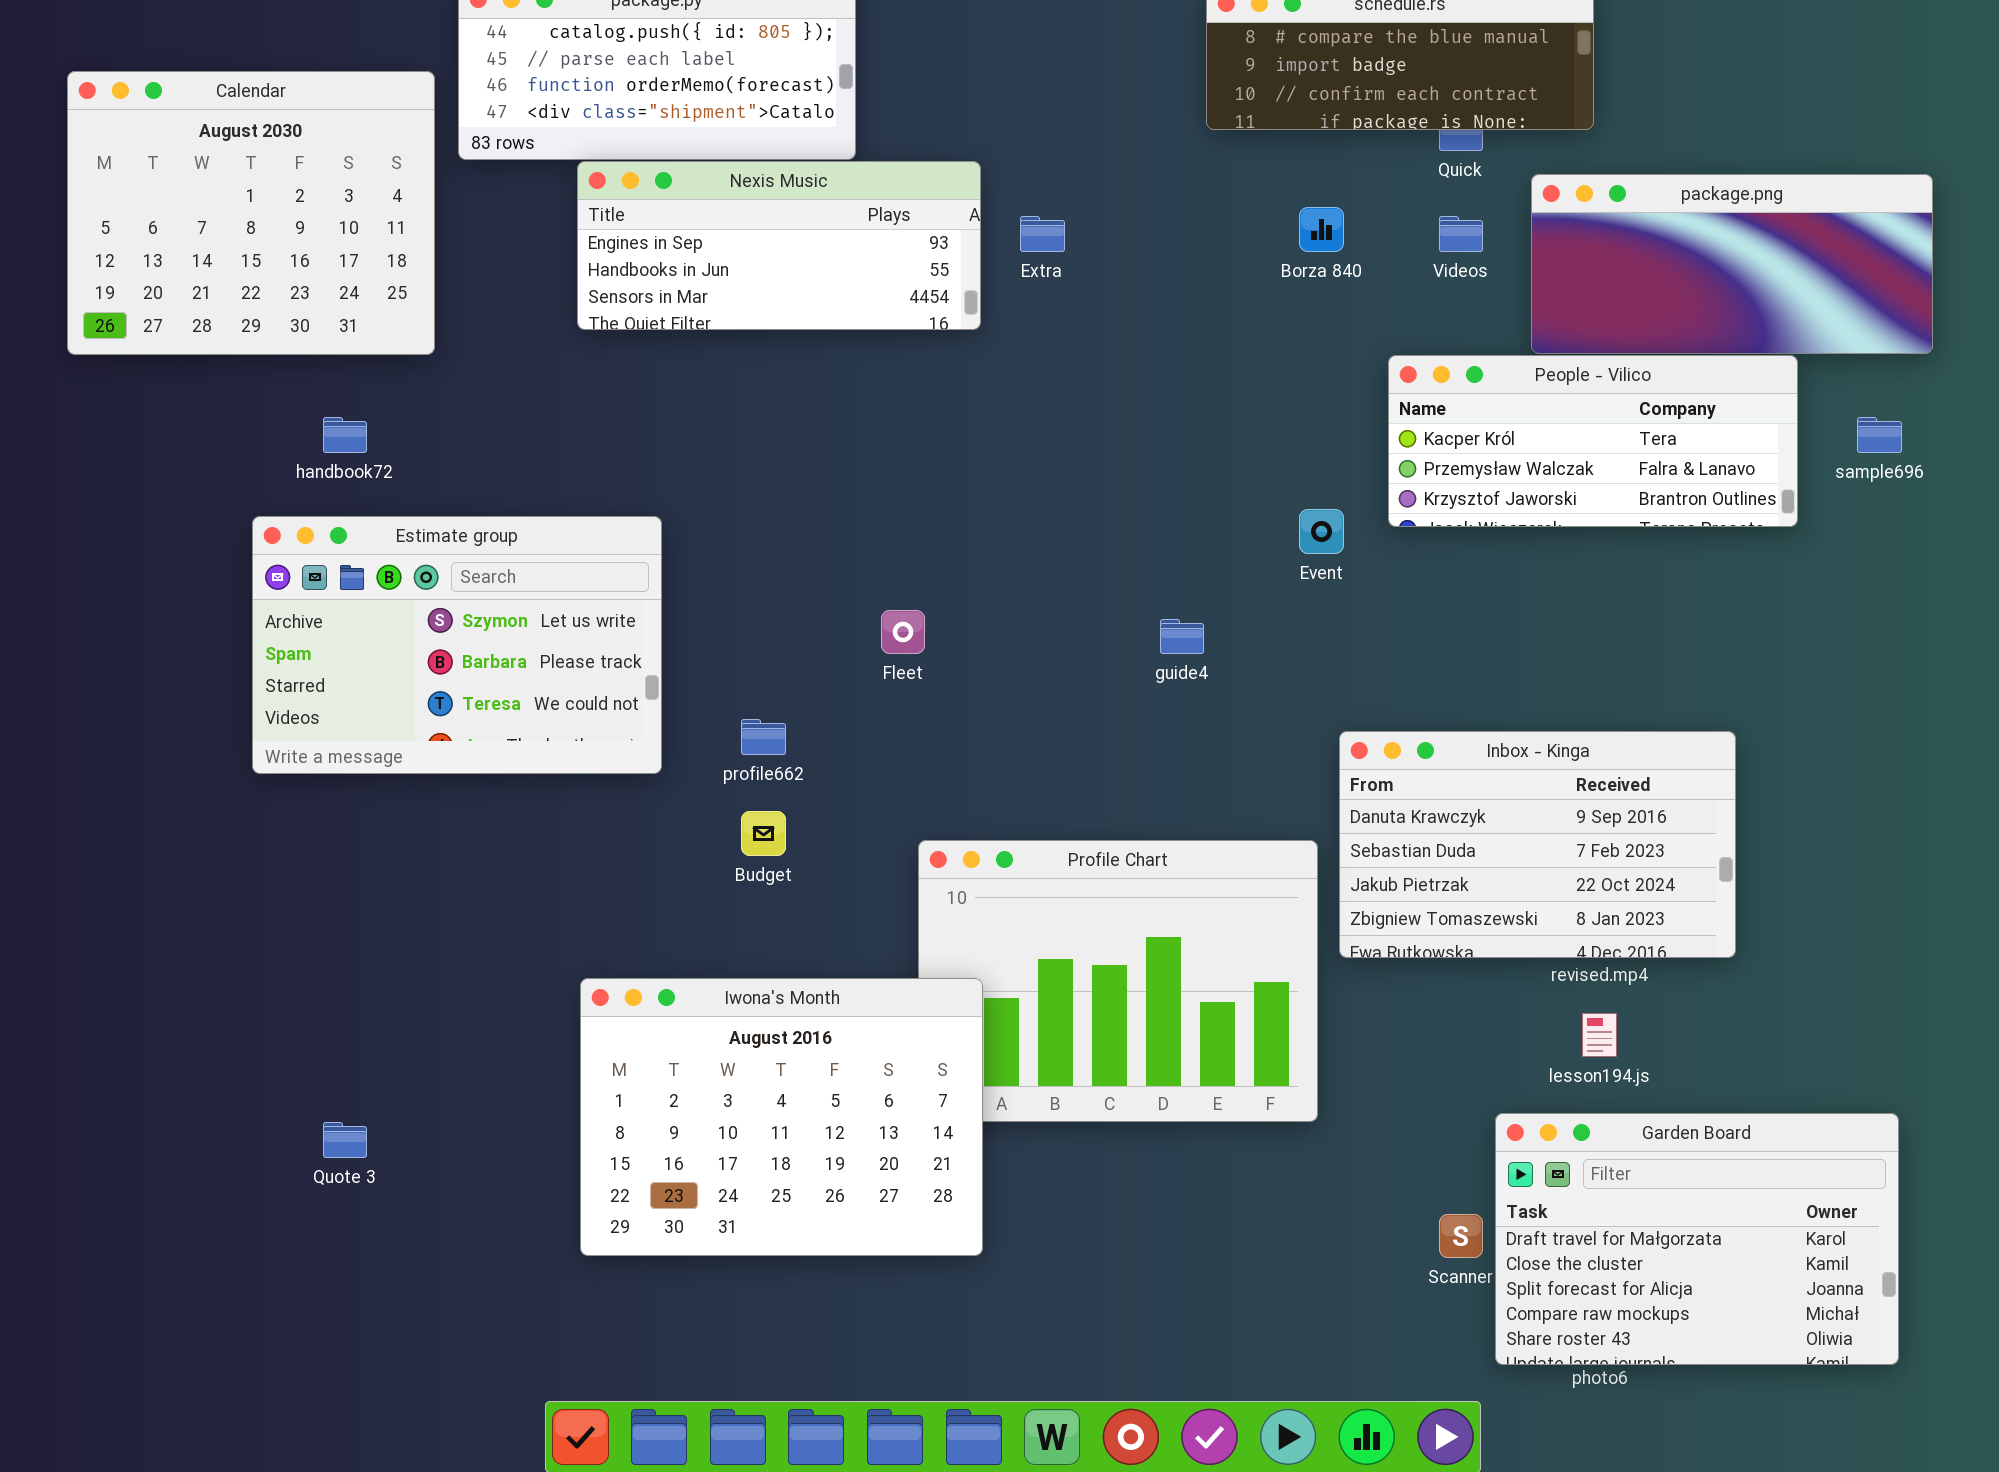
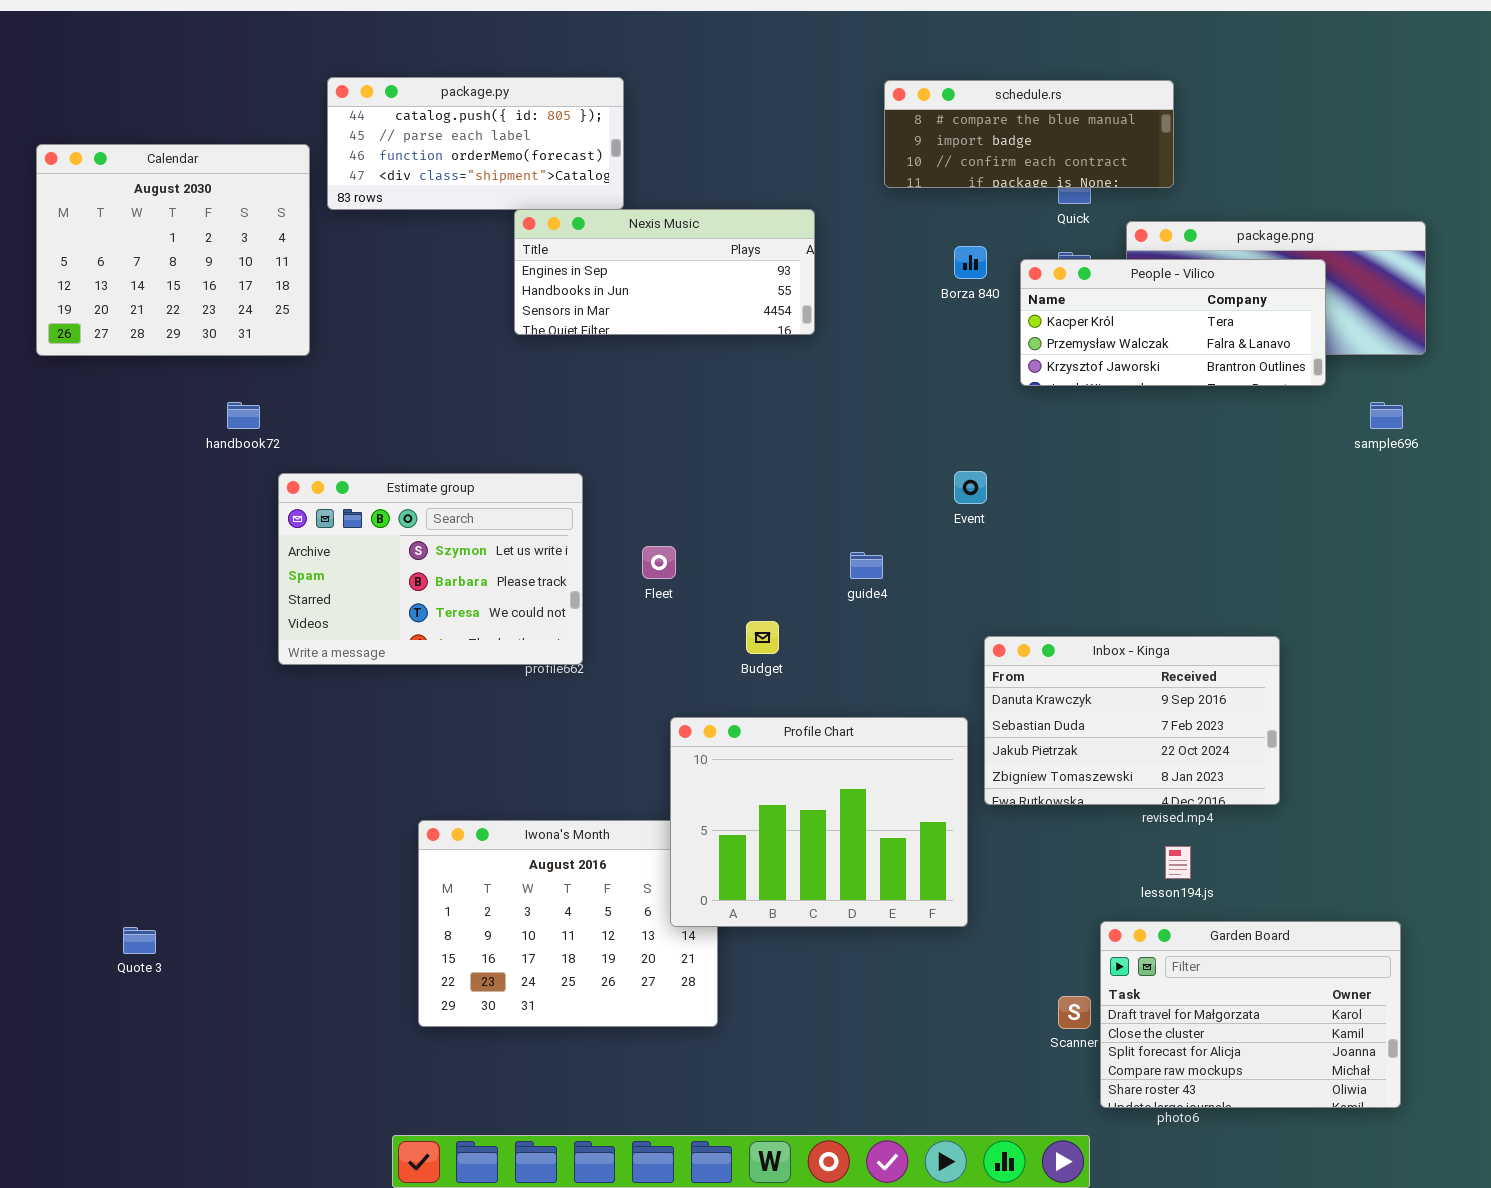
Nexis Music: [577,161,981,330] -> [514,209,815,335], moved
People - Vilico: [1388,355,1798,527] -> [1020,259,1326,386], moved
Estimate group: [252,516,662,774] -> [278,473,583,665], moved
Budget: [741,811,786,856] -> [746,621,779,654], moved
Profile Chart: [918,840,1318,1122] -> [670,717,968,927], raised
Quote 3: [323,1122,367,1158] -> [123,927,156,954], moved

